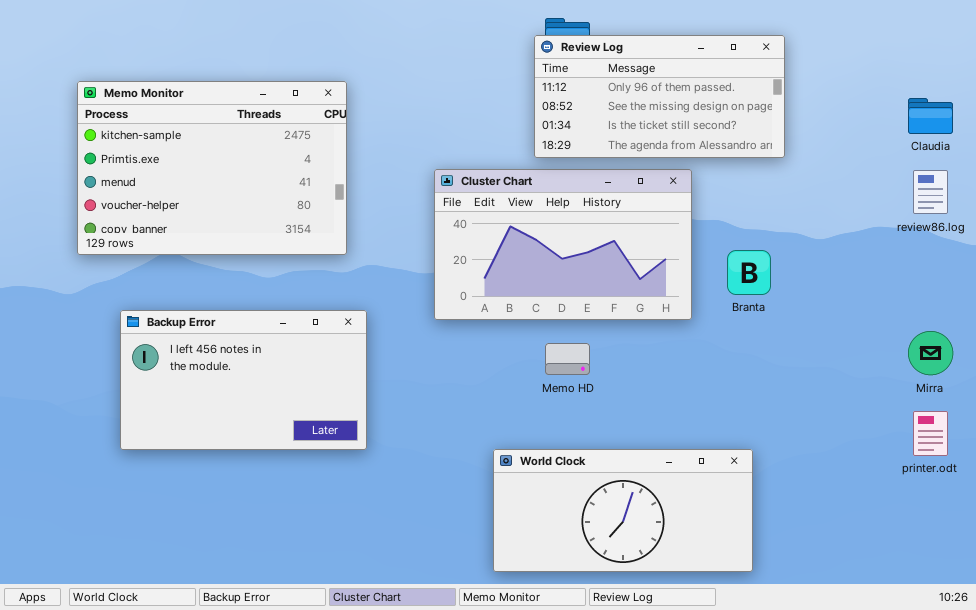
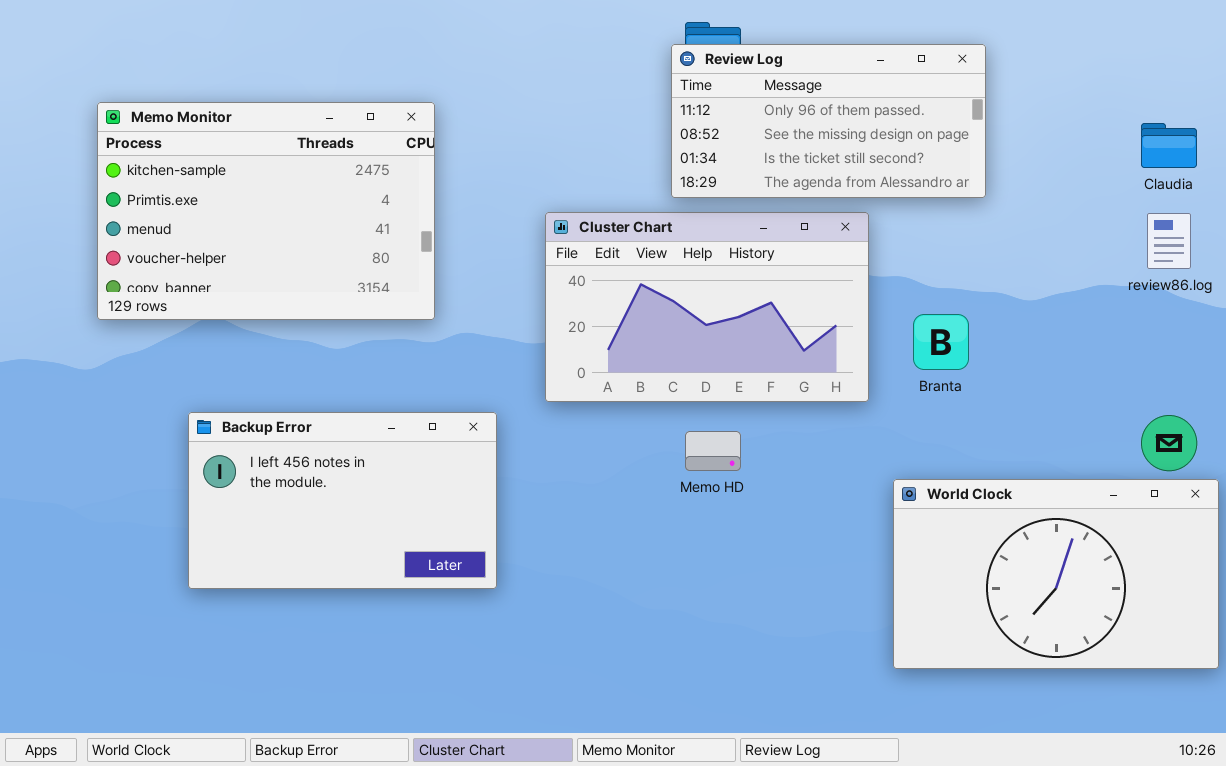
Backup Error: [120,310,367,450] -> [188,412,497,589], moved
World Clock: [493,449,753,572] -> [893,479,1219,669], moved, resized

